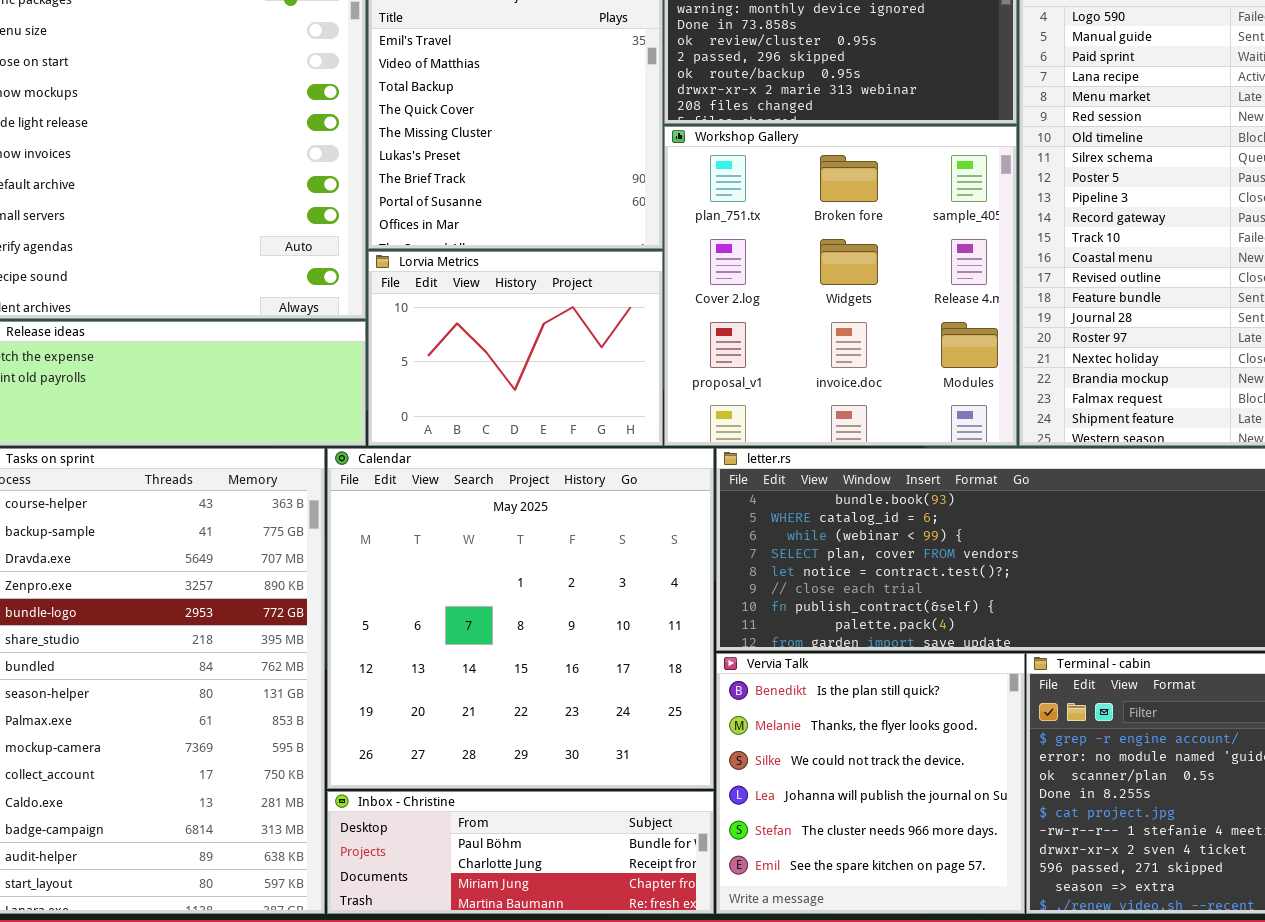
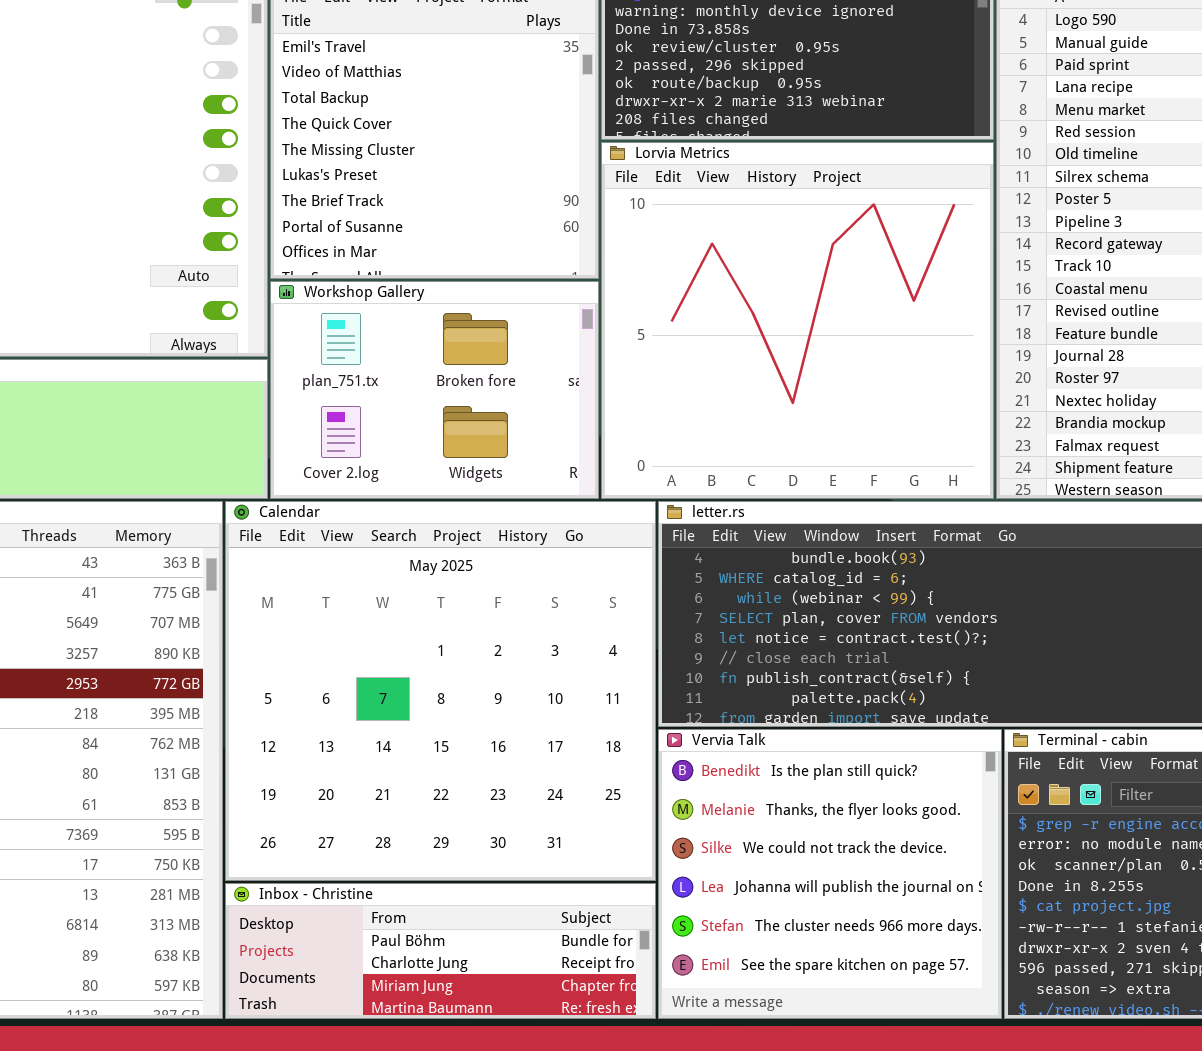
Workshop Gallery: [664,126,1017,446] -> [270,281,599,499], moved, resized
Lorvia Metrics: [368,251,663,446] -> [601,142,994,499], moved, resized

